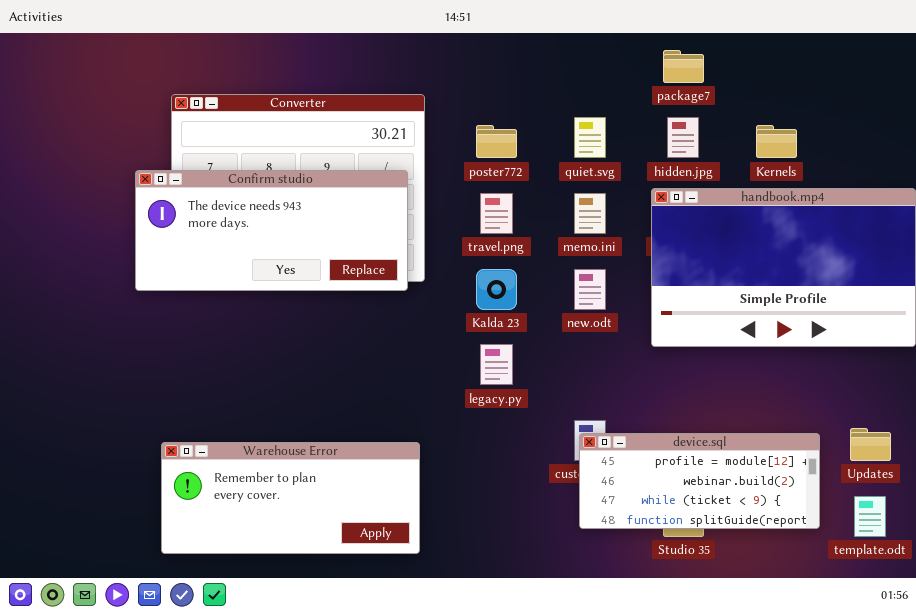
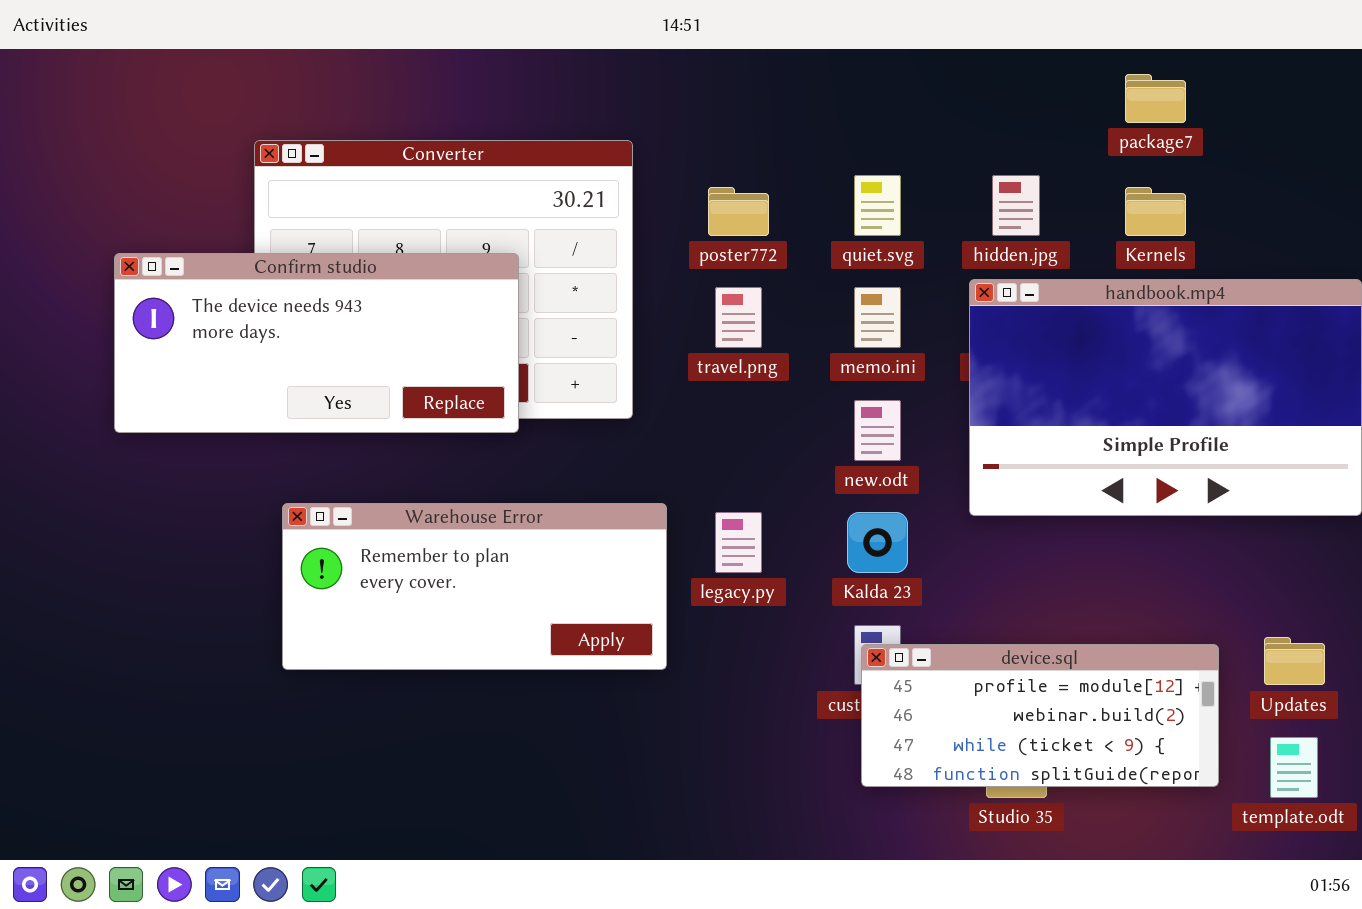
package7: [663,50,704,83] -> [1125,74,1186,123], moved
Confirm studio: [135,170,408,291] -> [114,253,519,433], moved
Kalda 23: [476,269,517,310] -> [847,512,908,573], moved
Warehouse Error: [161,442,420,554] -> [282,503,667,670], moved

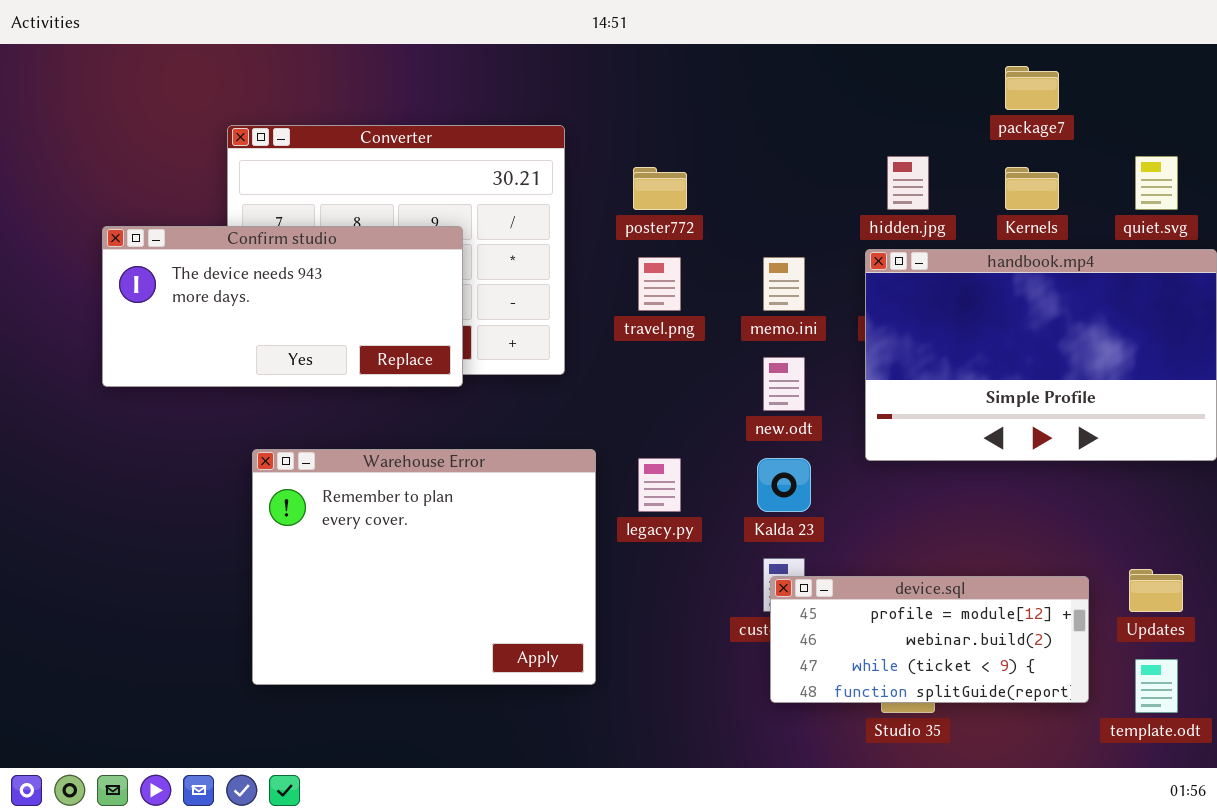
quiet.svg: [854,175,901,236] -> [1135,156,1178,210], moved
Warehouse Error: [282,503,667,670] -> [252,449,596,685], resized

